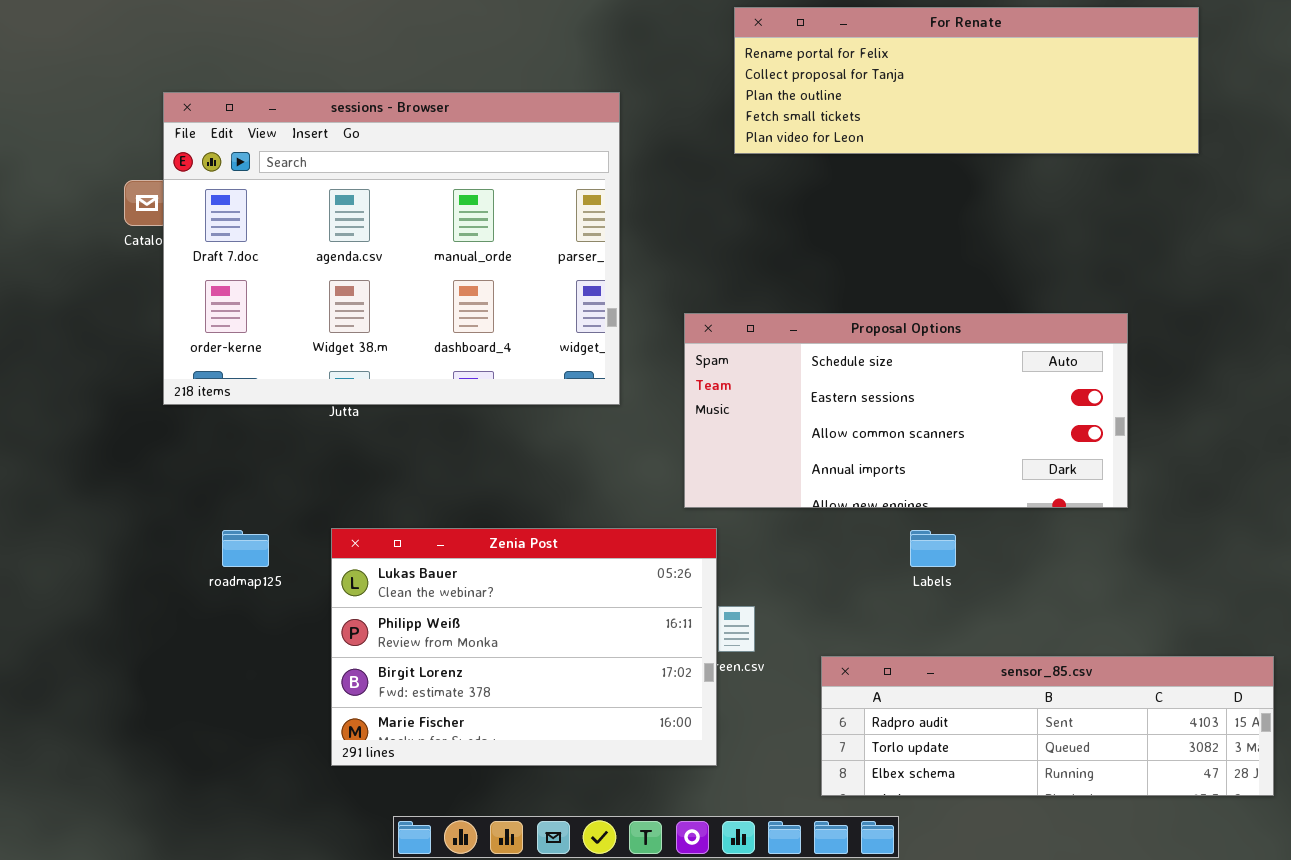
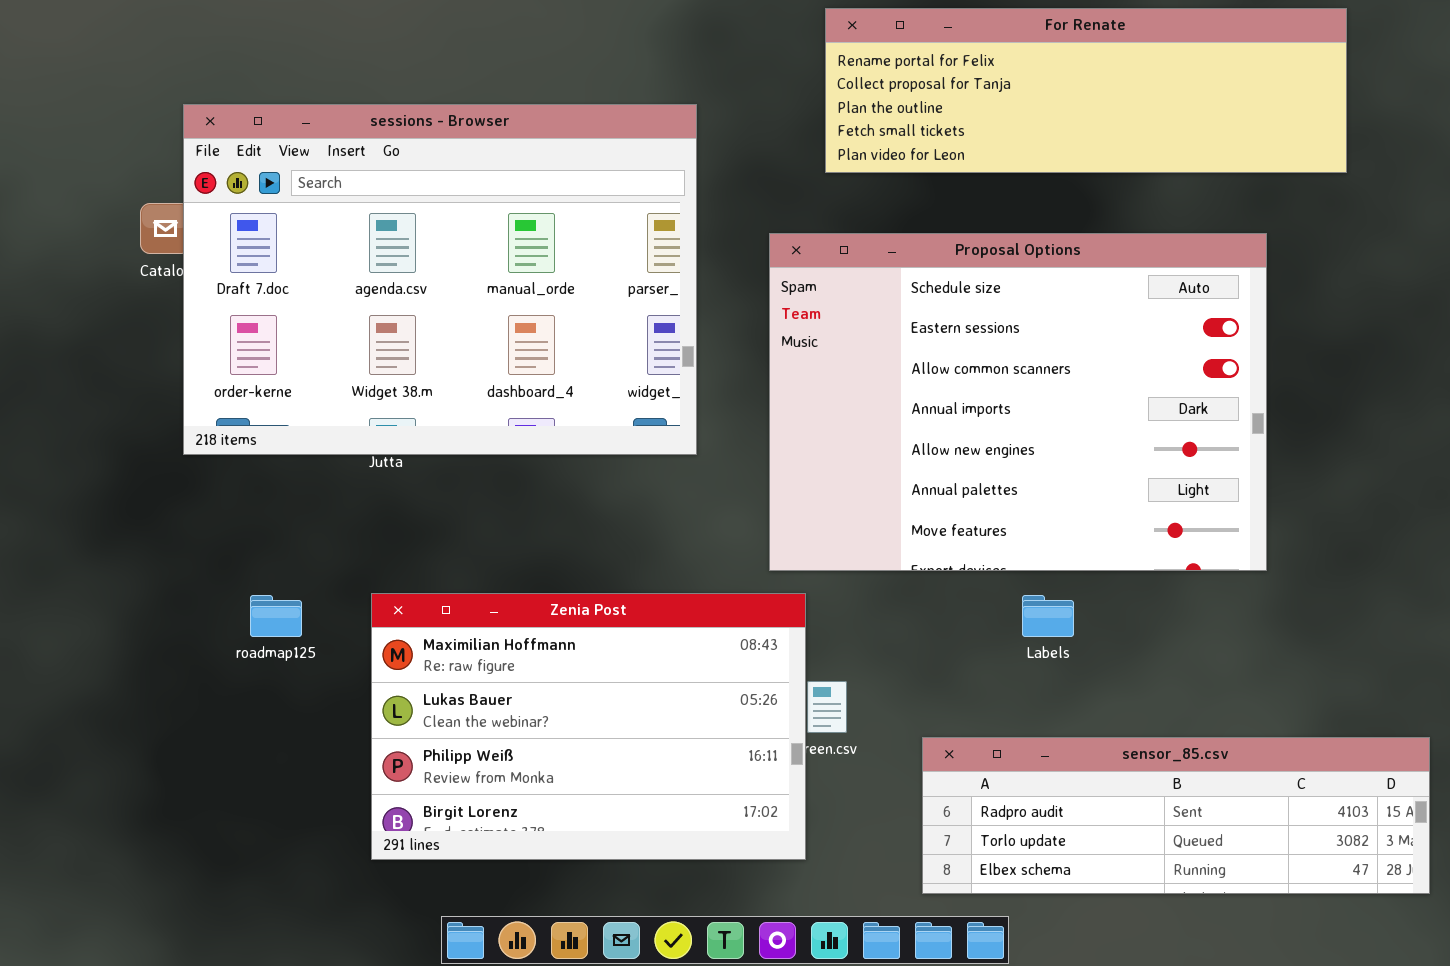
Proposal Options: [684,313,1128,508] -> [769,233,1267,571], resized
Zenia Post: [331,528,717,766] -> [371,593,806,860], scrolled up 1 row

